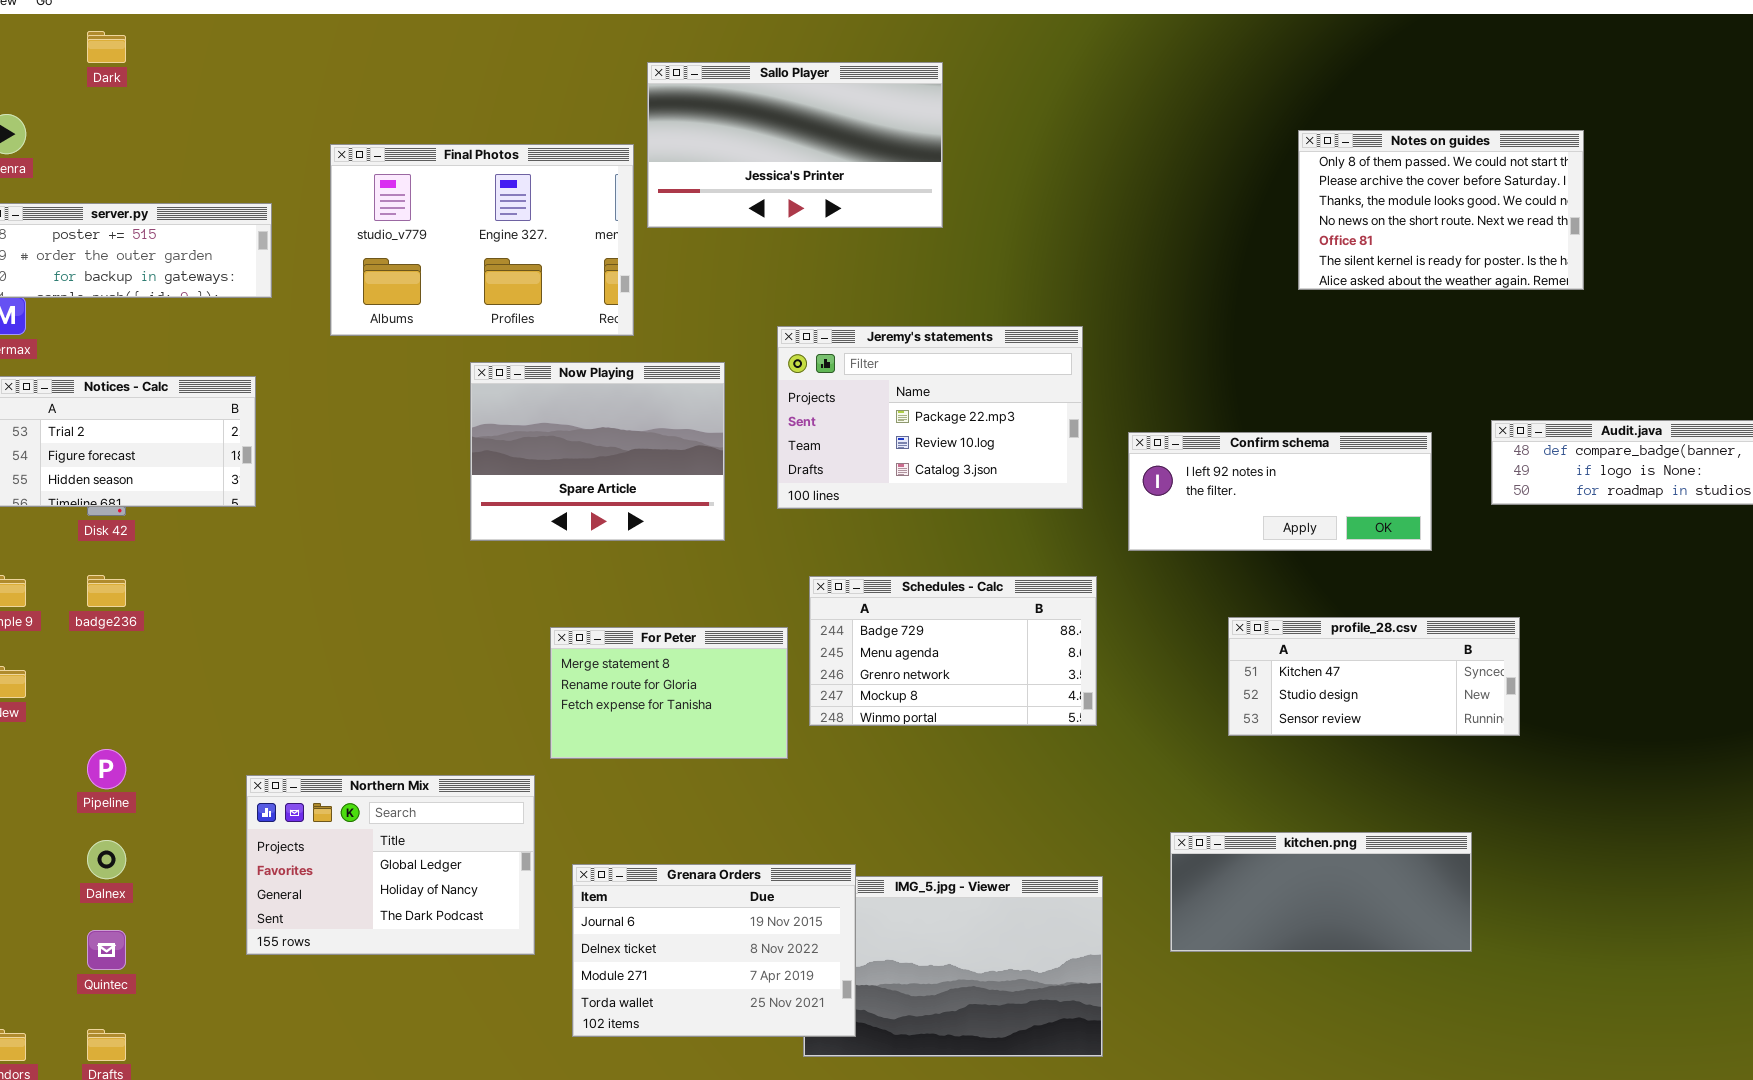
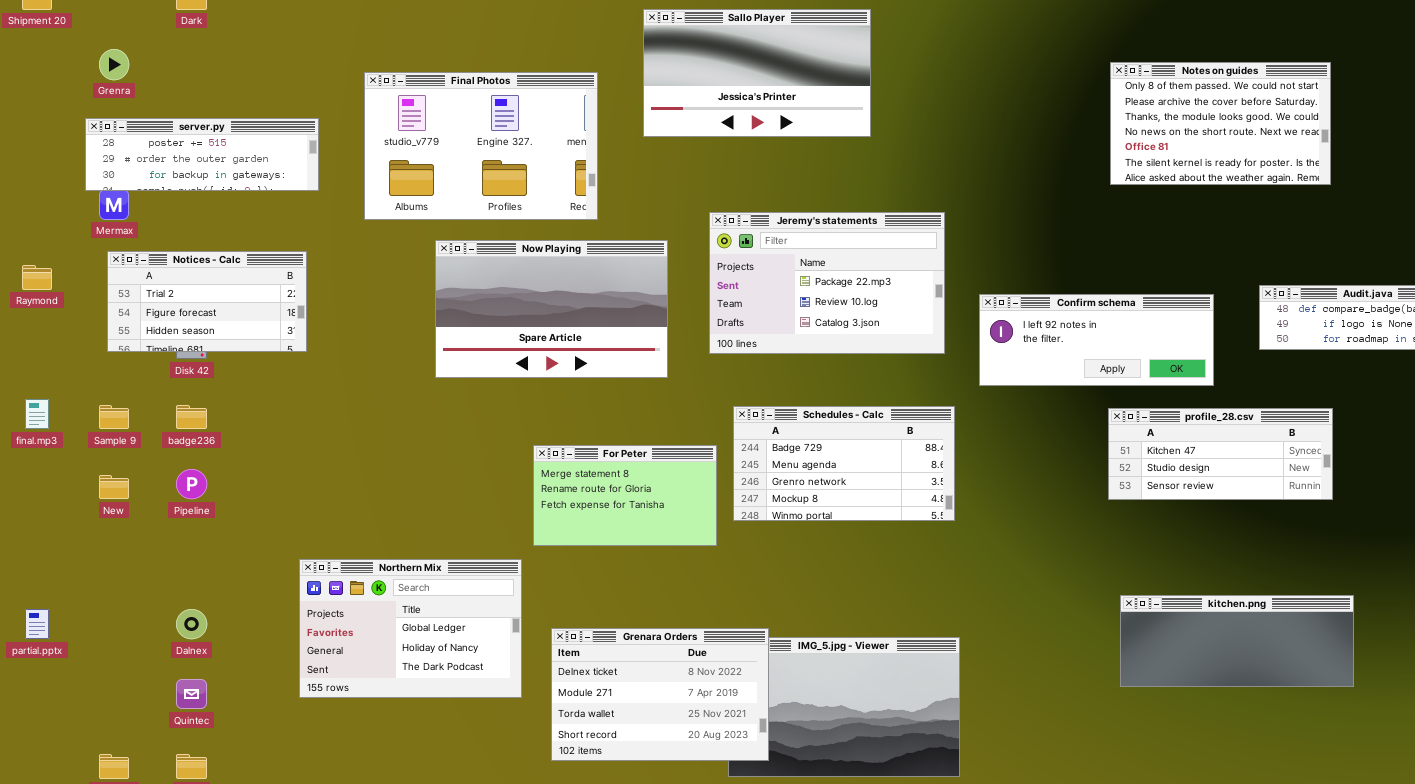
Sallo Player: [647,62,943,228] -> [643,9,871,137], moved
Now Playing: [470,362,725,541] -> [435,240,668,378], resized
profile_28.csv: [1228,617,1520,736] -> [1108,408,1333,500], moved
Pipeline: [87,749,126,789] -> [176,469,207,499], moved
kitchen.png: [1170,832,1472,952] -> [1120,595,1354,687], moved
Grenara Orders: [572,864,856,1037] -> [551,628,769,761], scrolled down 1 row

